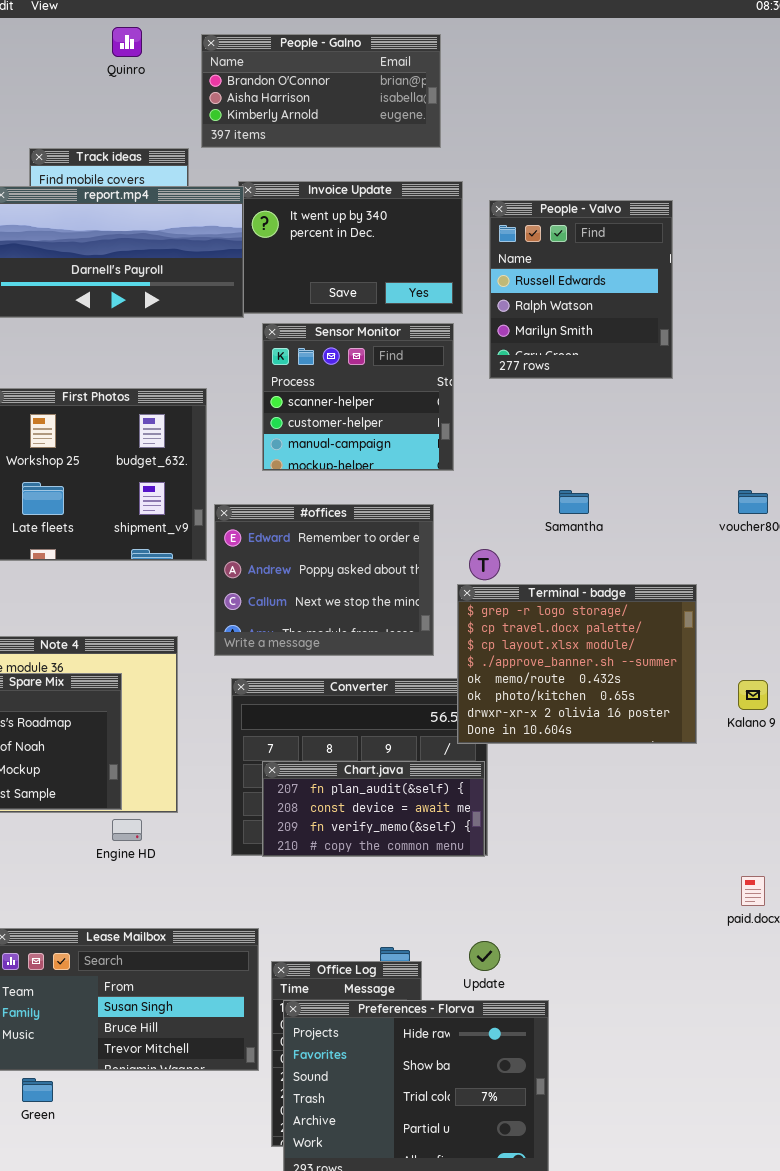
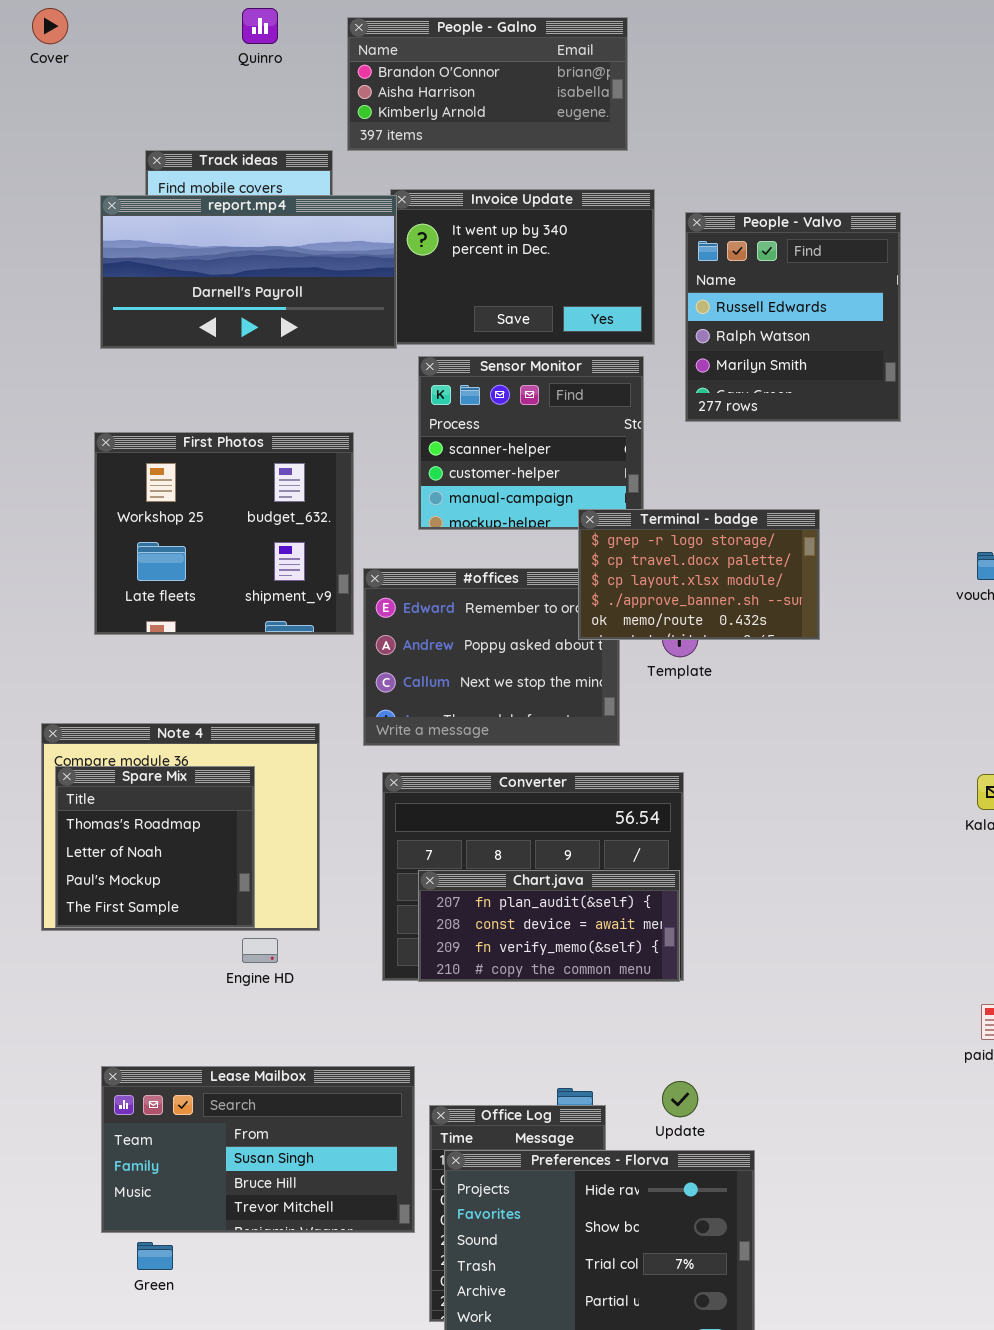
Terminal - badge: [457,584,697,744] -> [578,509,820,640], moved, resized

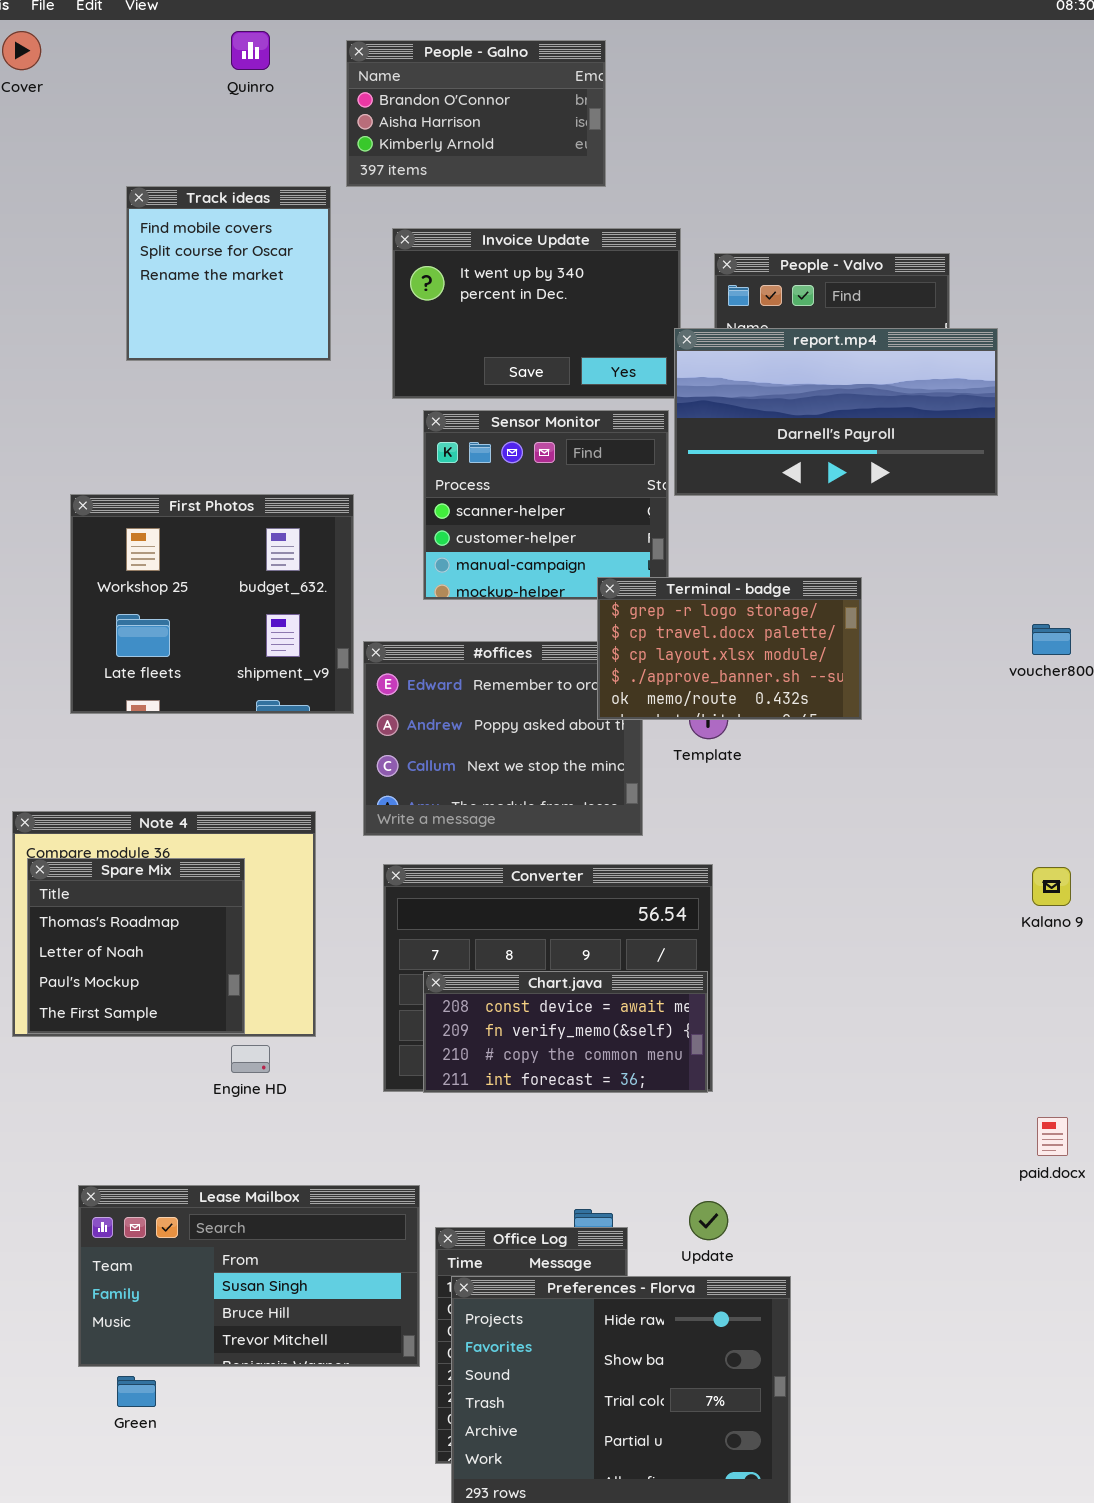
People - Galno: [347,17,628,151] -> [346,40,606,187], resized
report.mp4: [100,195,397,349] -> [674,328,998,496], moved
Chart.java: [418,870,680,982] -> [423,971,708,1093], scrolled down 1 row

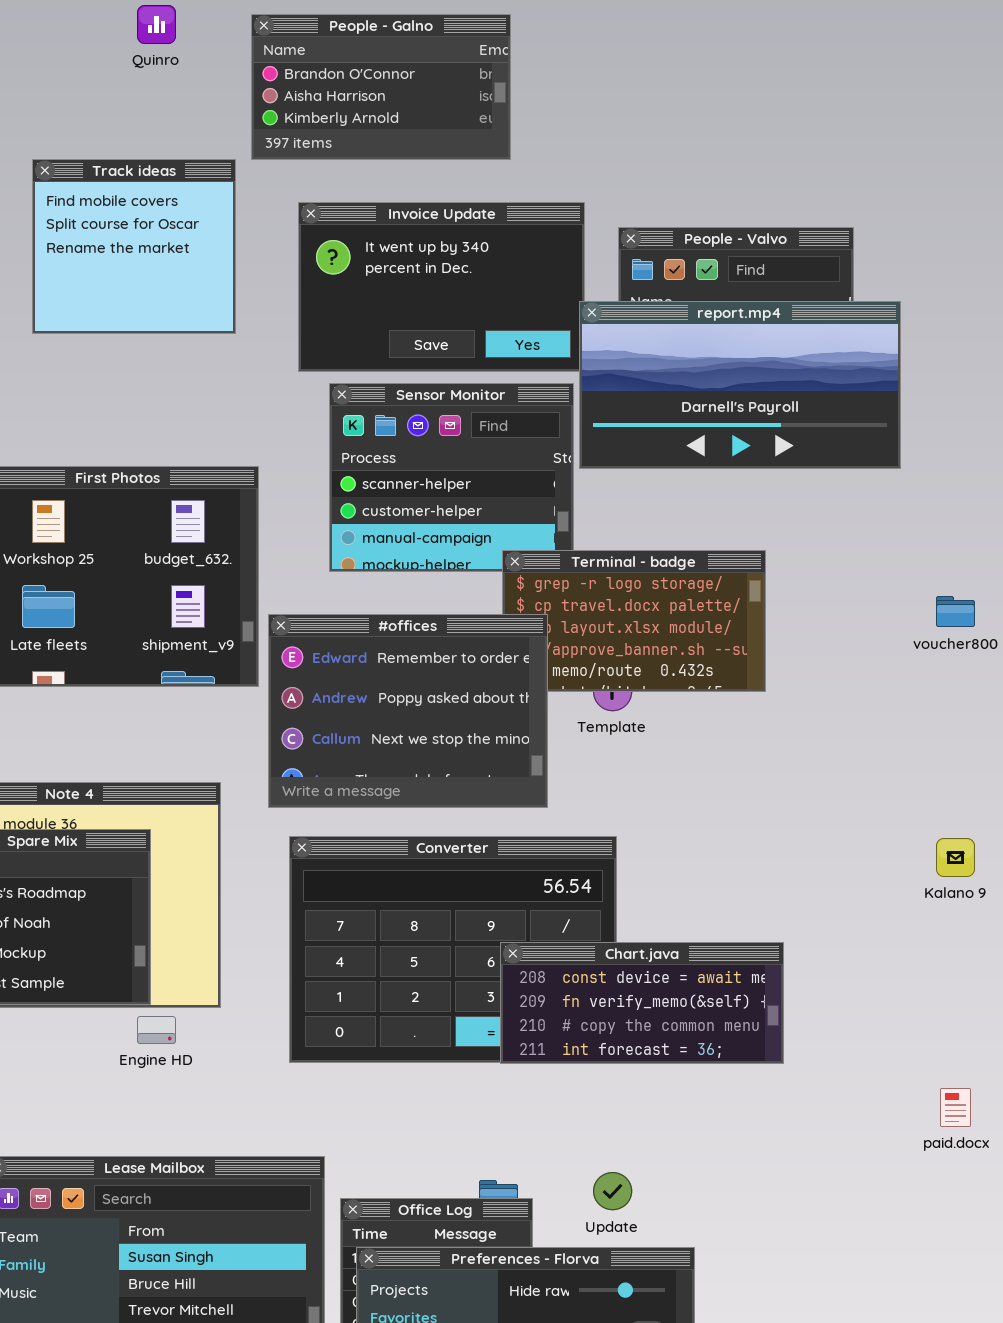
#offices: [363,641,643,836] -> [268,614,548,808], raised
Chart.java: [423,971,708,1093] -> [500,942,784,1064], moved

